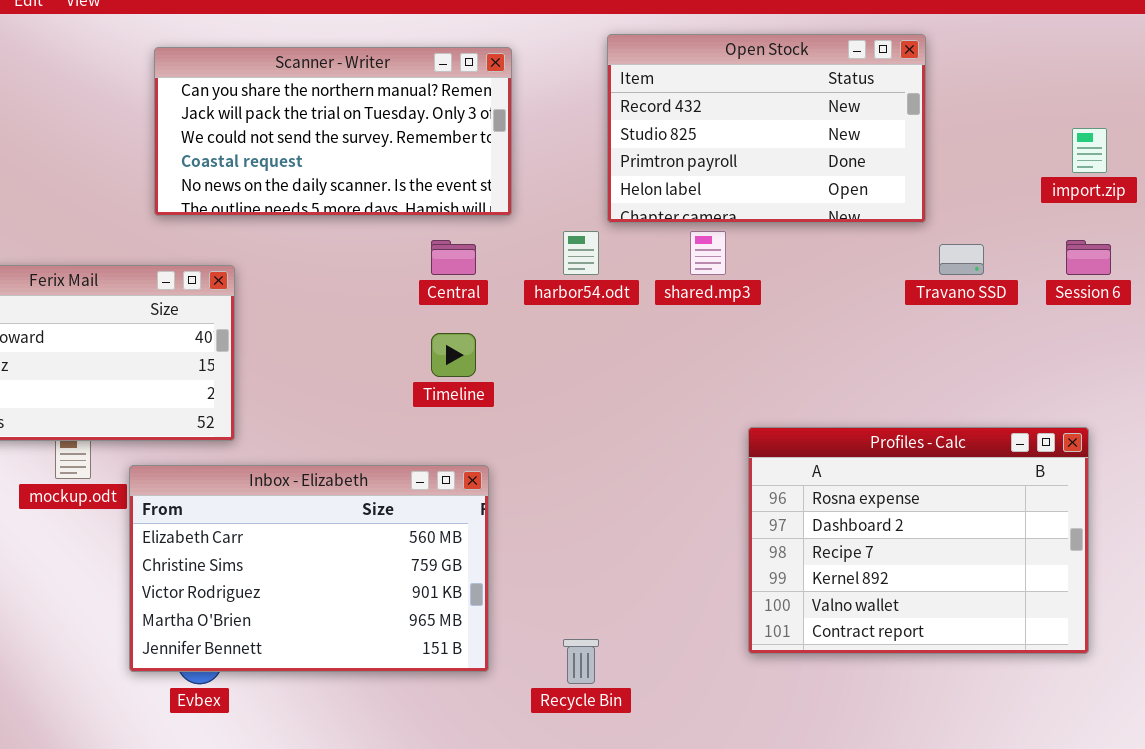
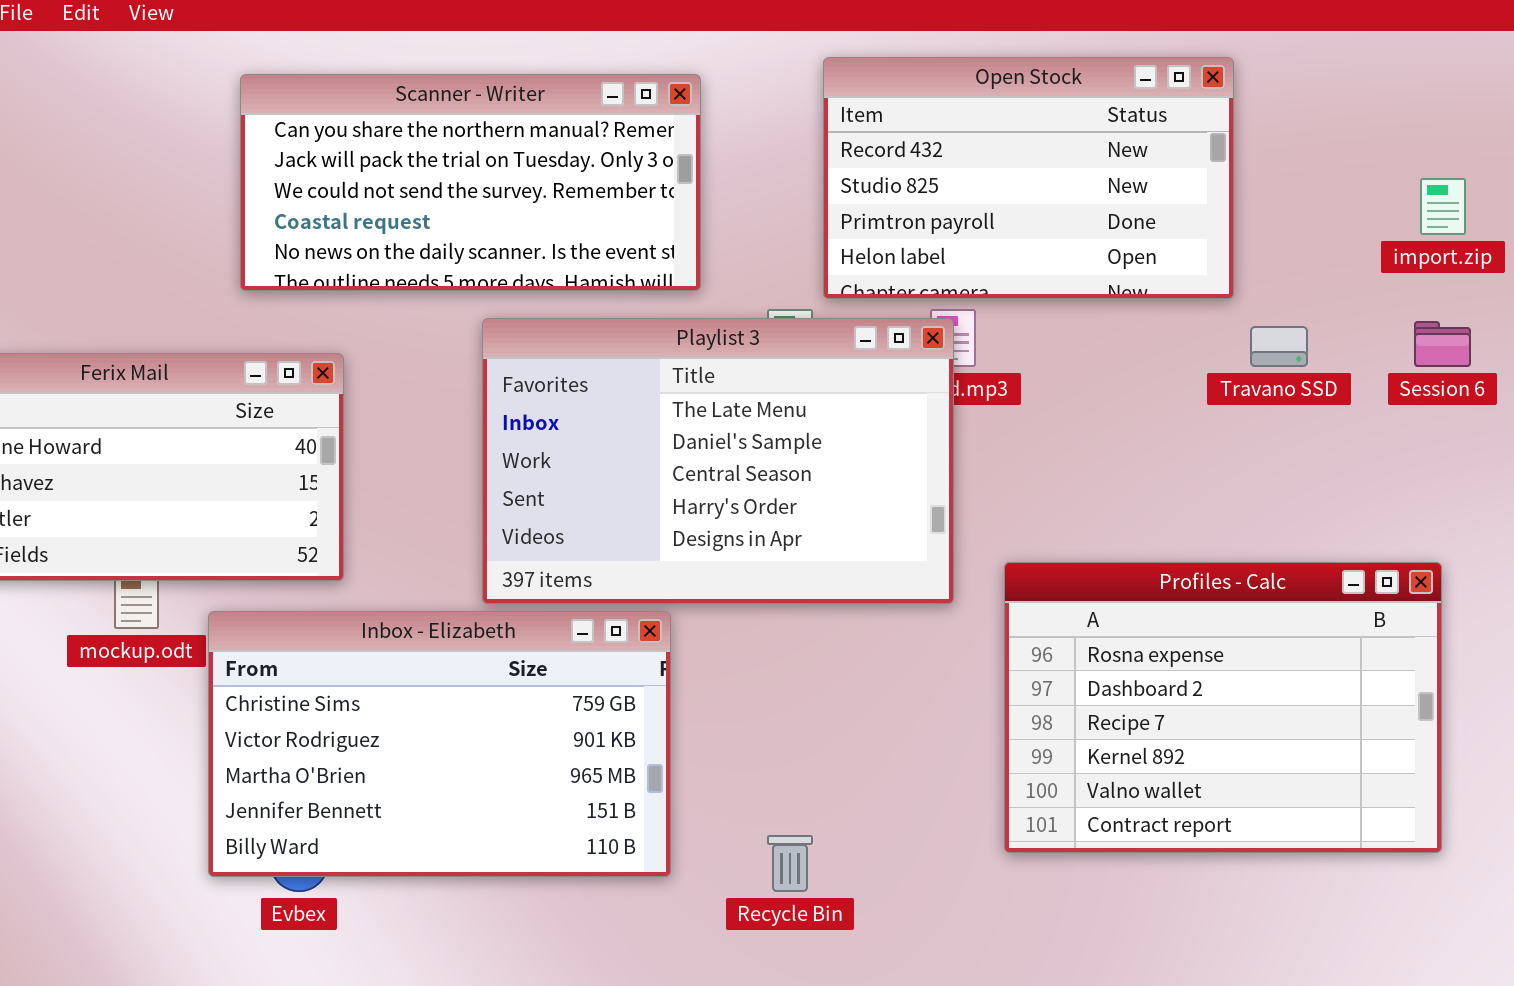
Playlist 3: none -> [482,318,954,604], opened
Inbox - Elizabeth: [129,465,489,672] -> [208,611,671,877], scrolled down 1 row

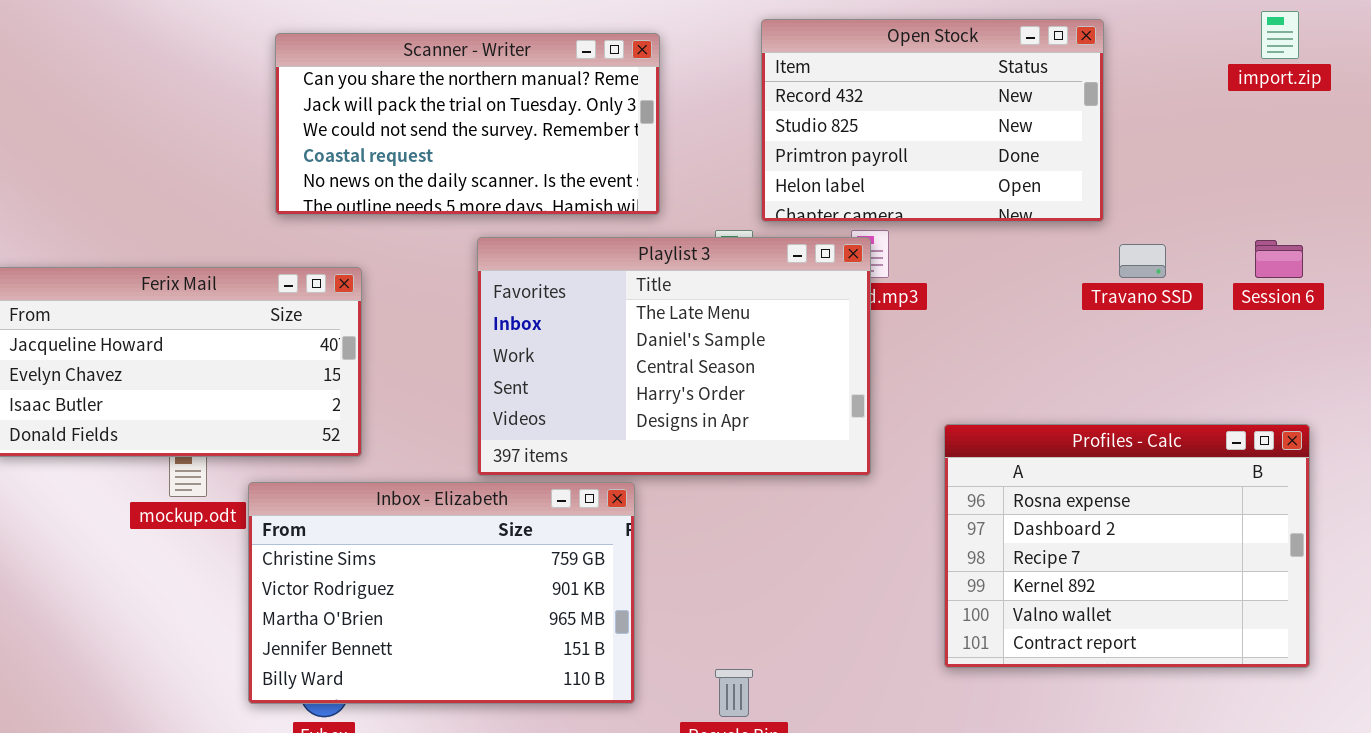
import.zip: [1420,178,1466,235] -> [1261,11,1299,59], moved
Profiles - Calc: [1004,562,1442,853] -> [944,424,1310,668], moved

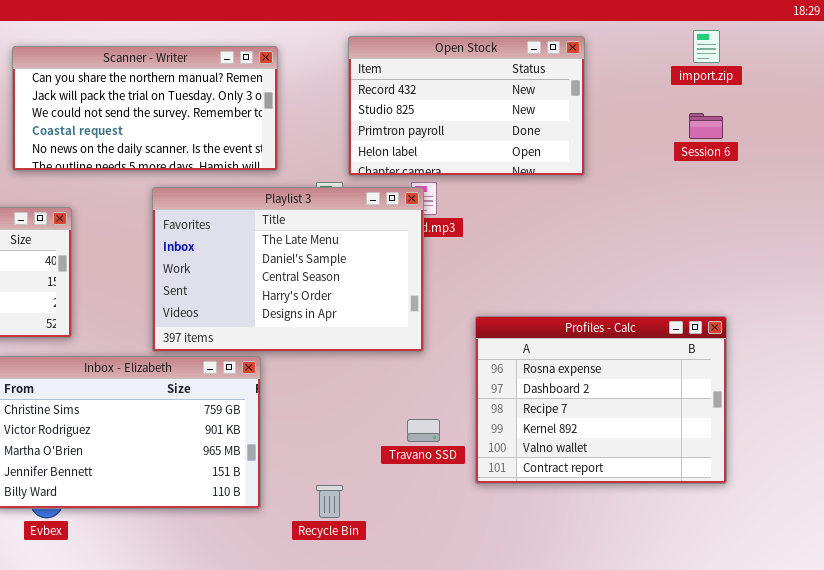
Session 6: [1255,240,1303,278] -> [689,113,723,139], moved
Travano SSD: [1119,244,1166,278] -> [407,419,440,442], moved

